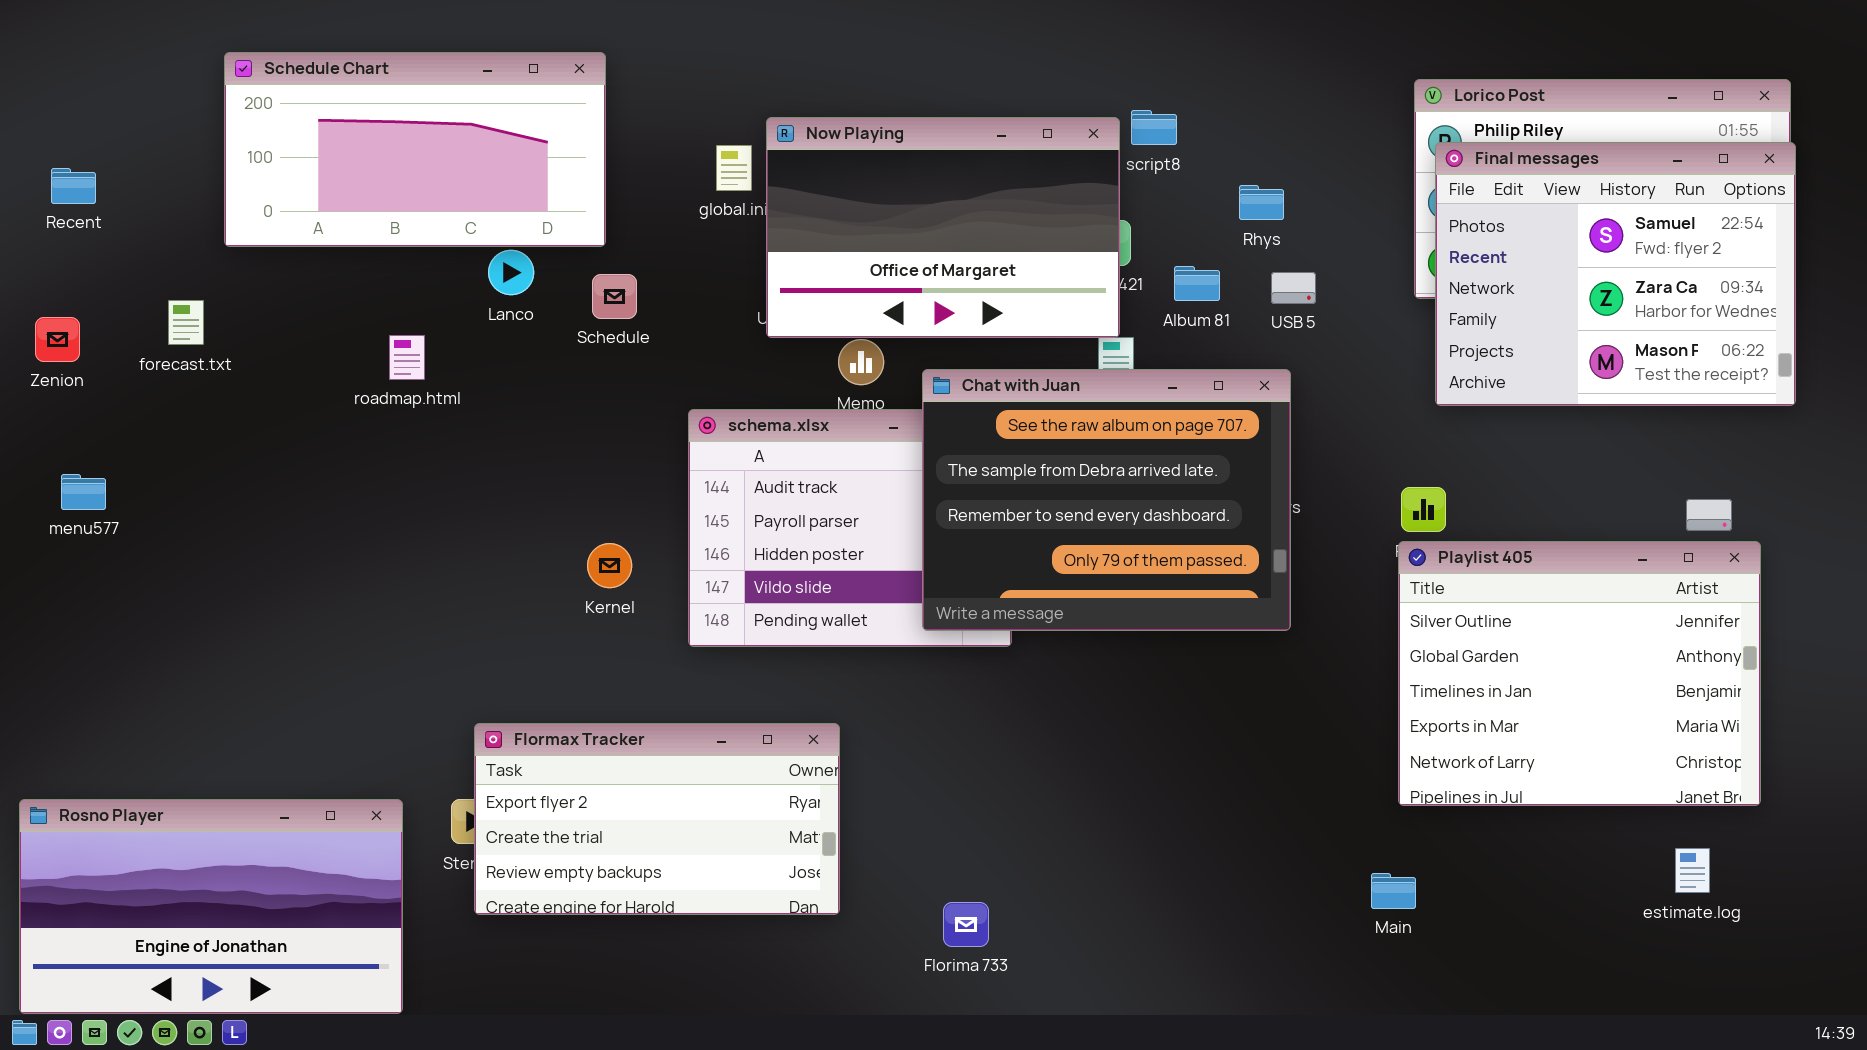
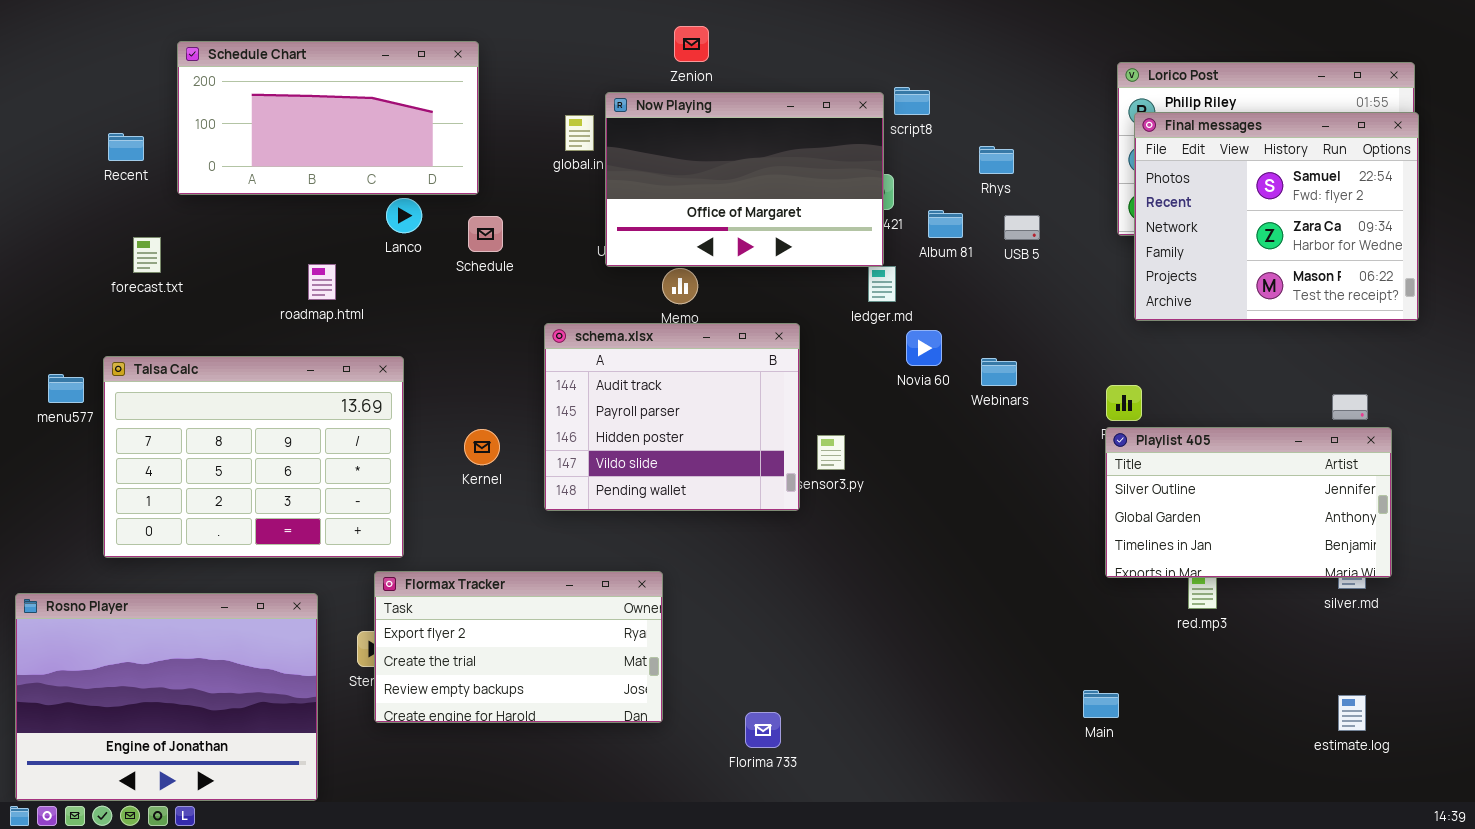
Recent: [51,168,96,204] -> [108,133,144,161], moved
Zenion: [35,317,80,362] -> [674,26,709,62], moved
Chat with Juan: [922,369,1291,631] -> none, closed
Talsa Calc: none -> [103,356,404,558], opened
Playlist 405: [1398,541,1761,806] -> [1105,427,1392,578], resized
Rosno Player: [19,799,403,1014] -> [15,593,318,801], resized
estimate.log: [1675,848,1710,893] -> [1338,695,1366,731], moved

